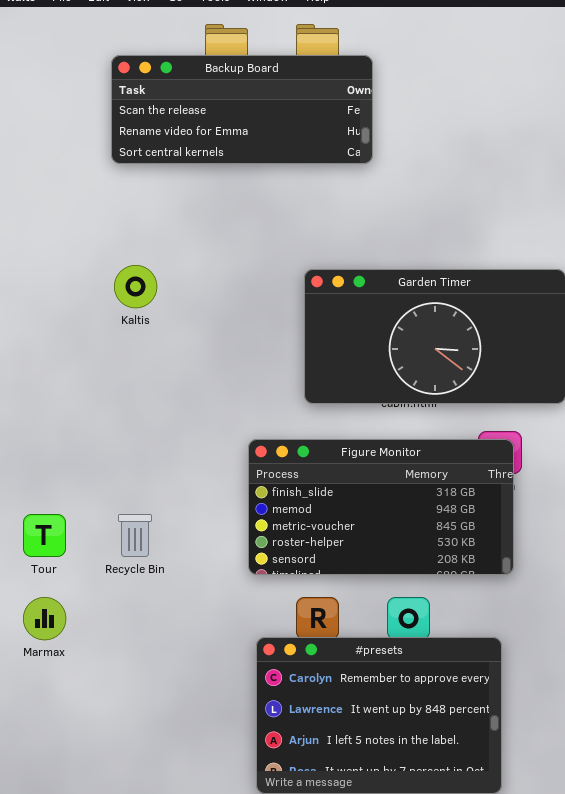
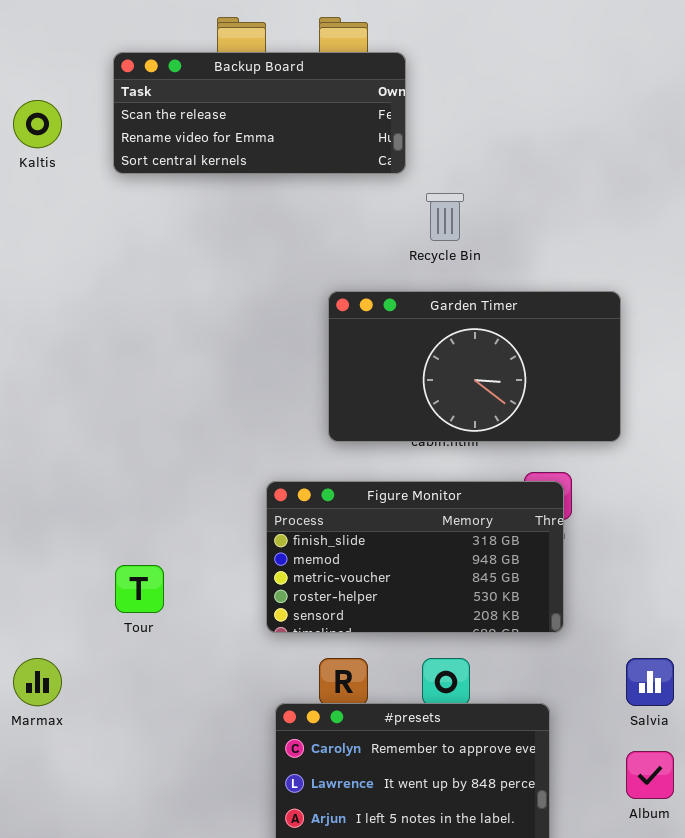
Kaltis: [114,265,157,308] -> [13,100,62,148], moved
Tour: [23,514,66,557] -> [115,565,164,613], moved
Recycle Bin: [118,514,152,557] -> [426,193,464,241], moved

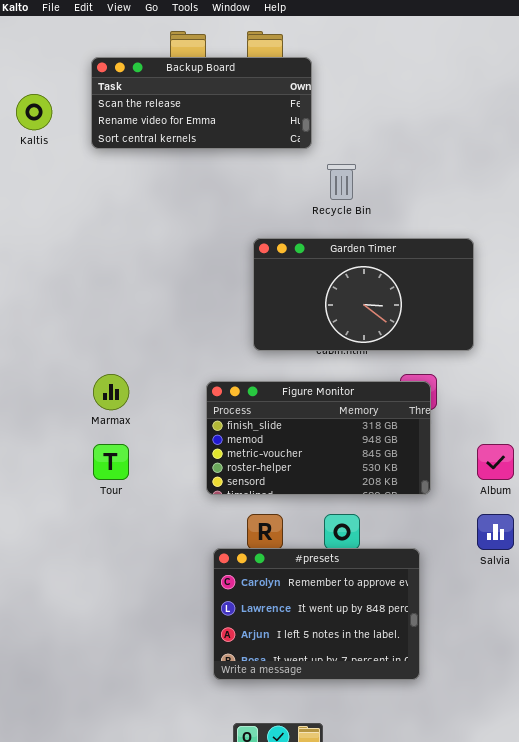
Marmax: [13,658,62,706] -> [93,374,129,410], moved
Album: [626,751,674,799] -> [477,444,514,480], moved

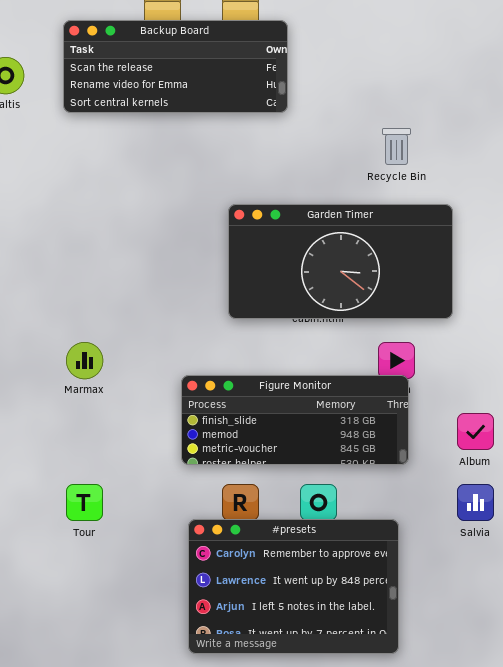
Recycle Bin: [327,164,356,200] -> [382,128,411,165], moved
Figure Monitor: [206,381,431,495] -> [181,375,409,465], resized
Tour: [93,444,129,480] -> [66,484,103,521], moved

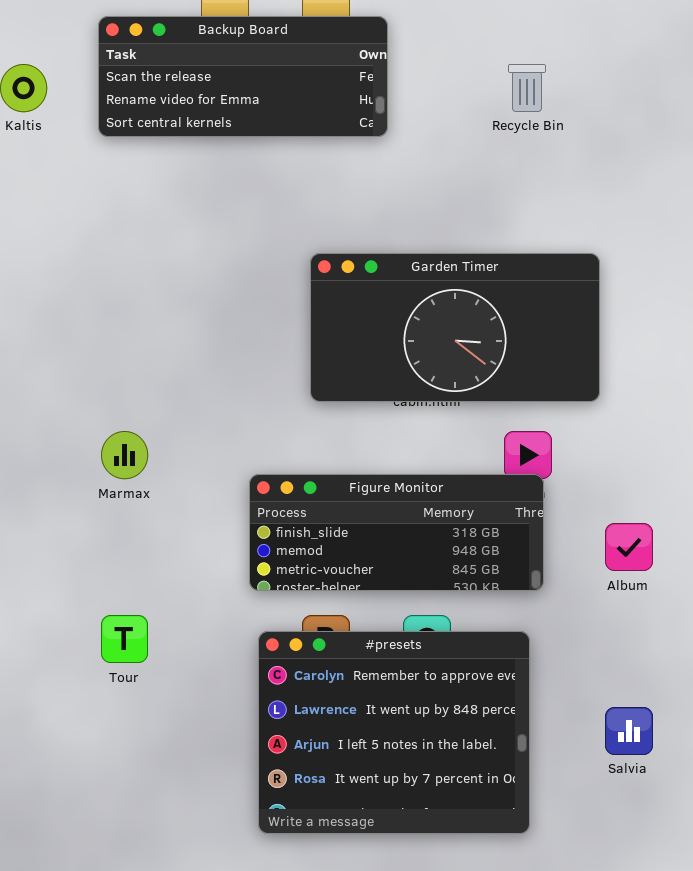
Recycle Bin: [382,128,411,165] -> [508,64,546,112], moved
Salvia: [457,484,494,521] -> [605,707,653,755], moved
#presets: [188,519,399,654] -> [258,631,530,834], resized

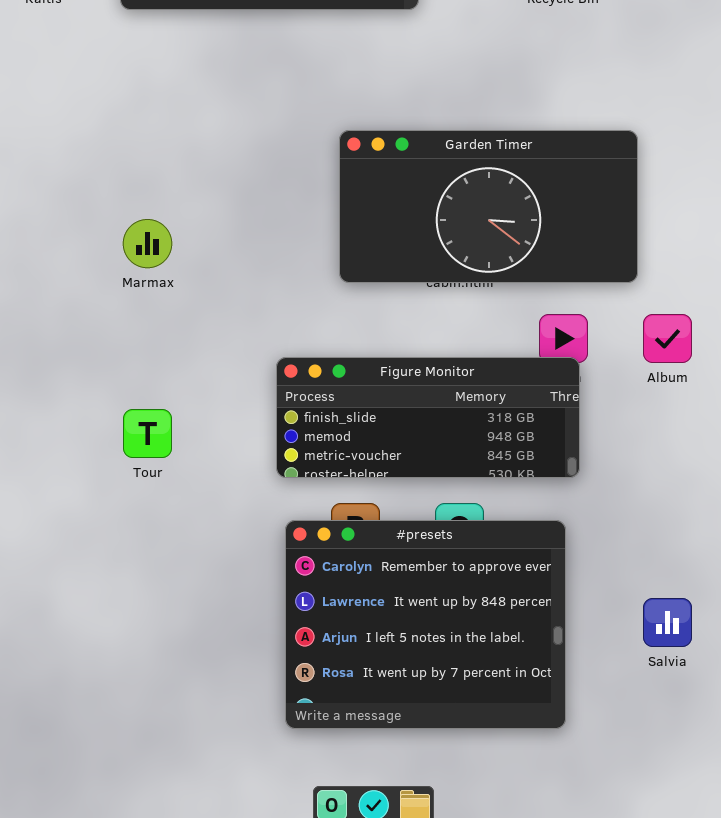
Marmax: [101,431,148,479] -> [123,219,172,268], moved
Album: [605,523,653,571] -> [643,314,692,363], moved
Tour: [101,615,148,663] -> [123,409,172,458], moved

